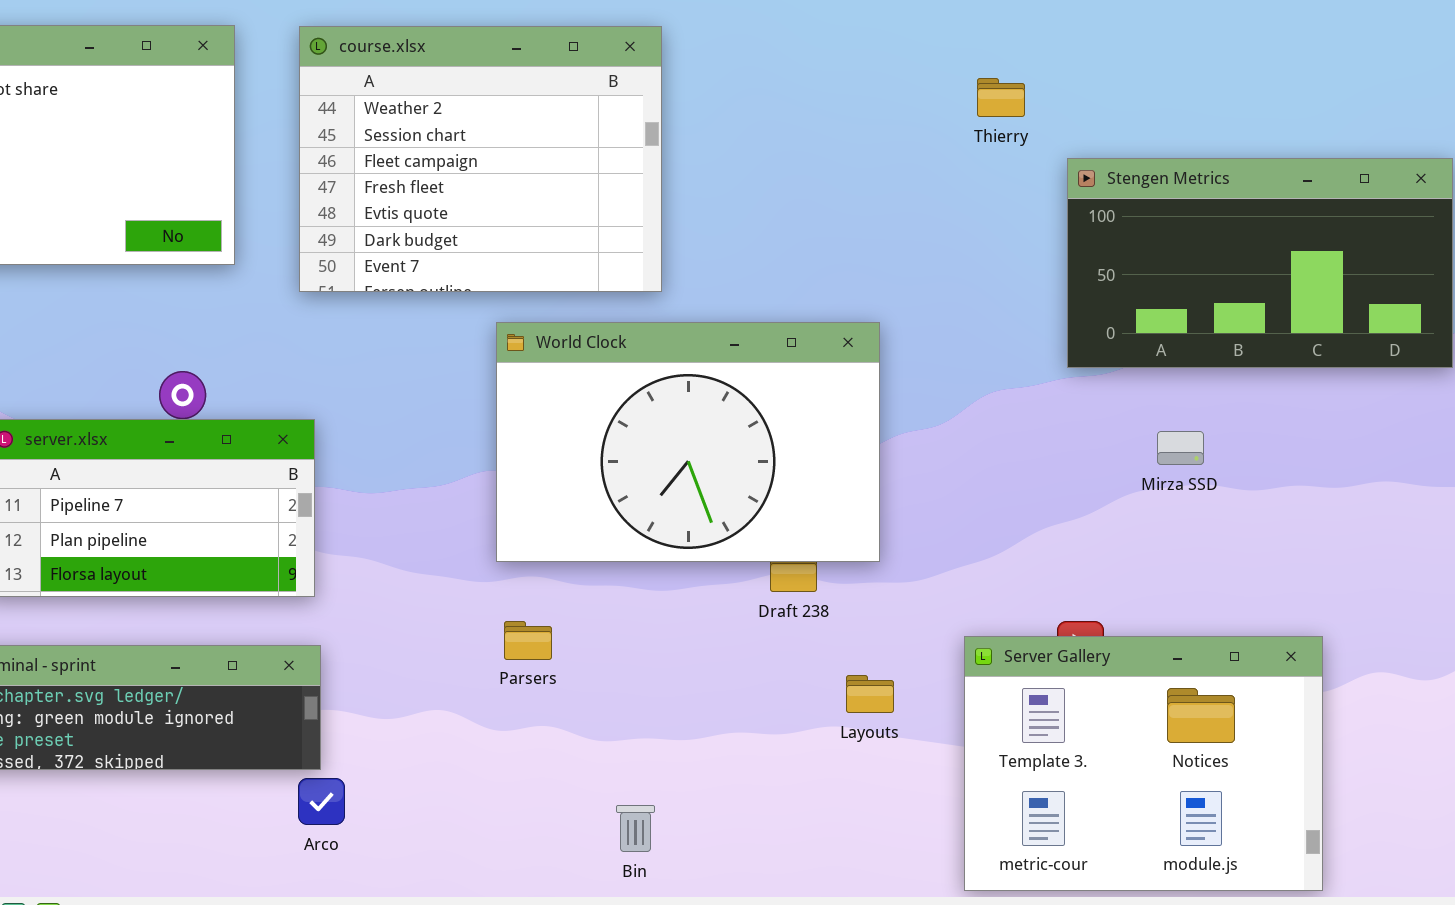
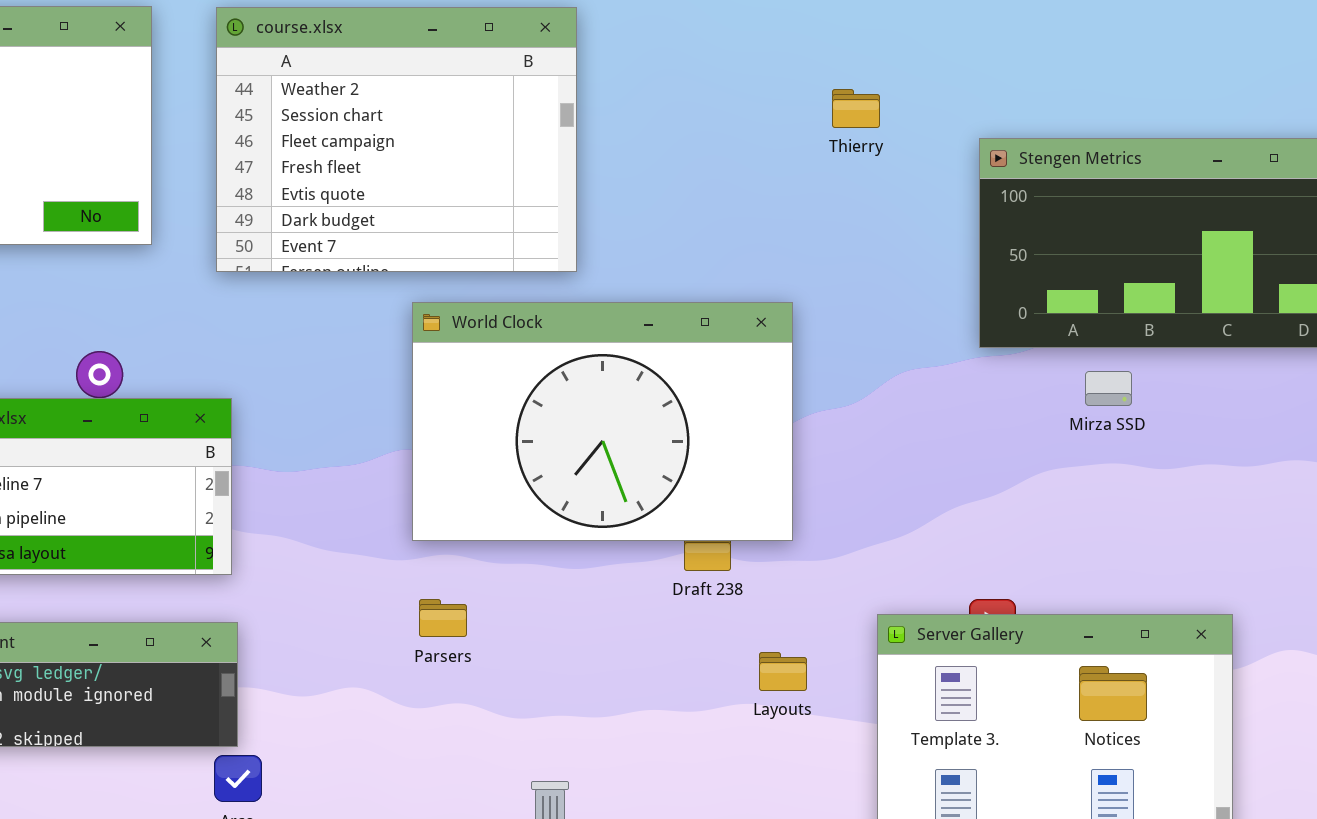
Thierry: [977,78,1025,117] -> [832,89,880,128], moved
Mirza SSD: [1157,431,1204,465] -> [1085,371,1132,406], moved

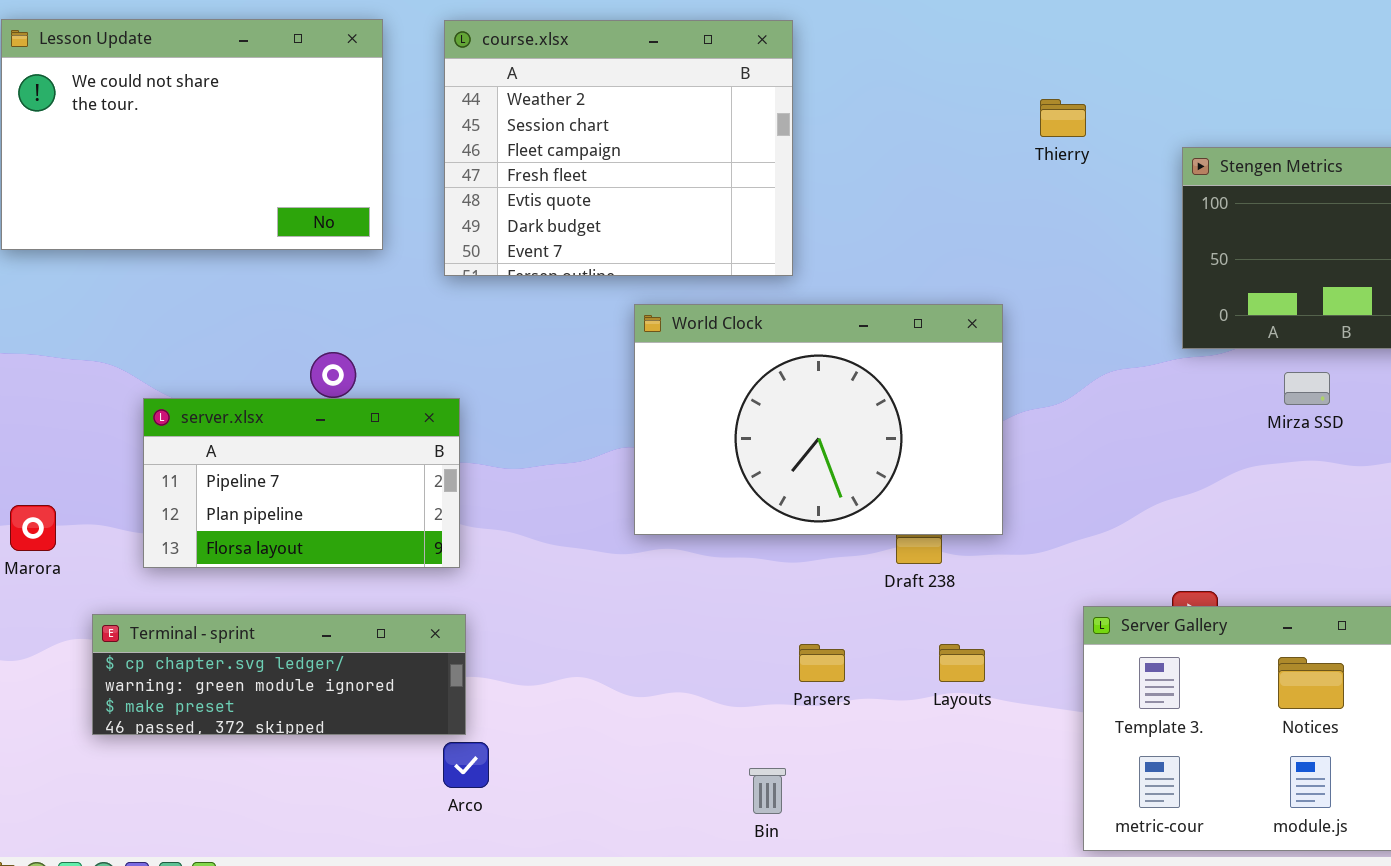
Parsers: [419,599,467,637] -> [799,644,845,682], moved
Layouts: [759,652,807,691] -> [939,644,985,682], moved

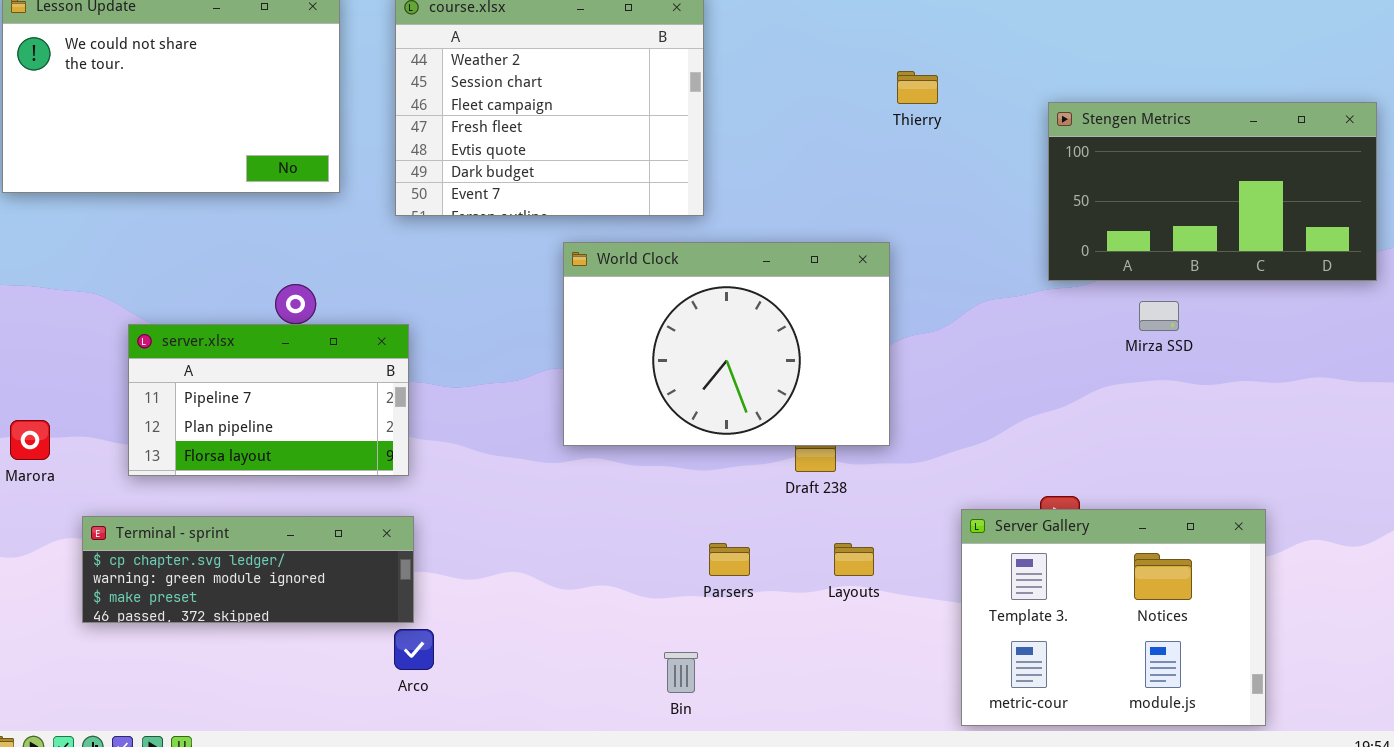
Thierry: [1040,99,1086,137] -> [897,71,938,104], moved

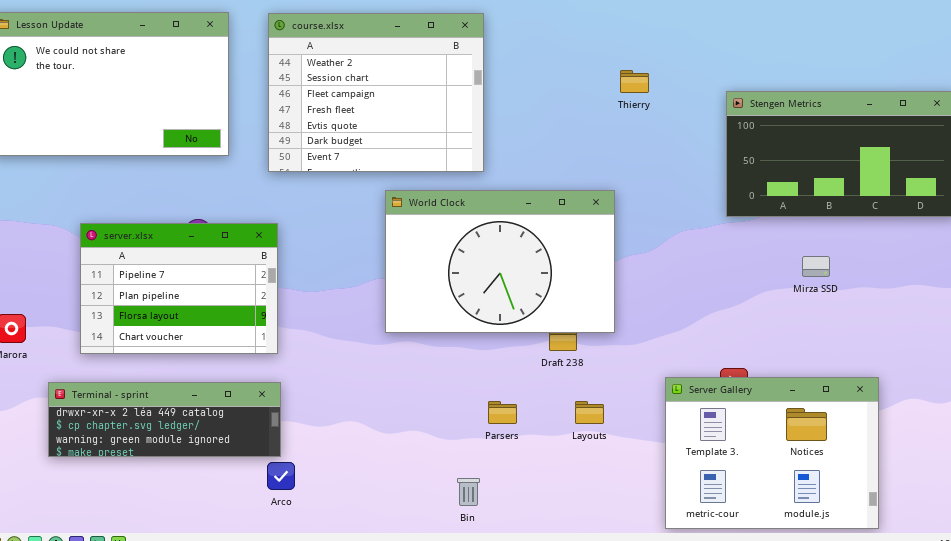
Mirza SSD: [1139,301,1179,331] -> [802,256,830,277], moved
server.xlsx: [128,324,409,476] -> [80,223,278,354], resized
Terminal - sprint: [82,516,414,623] -> [48,382,281,457], scrolled up 1 row

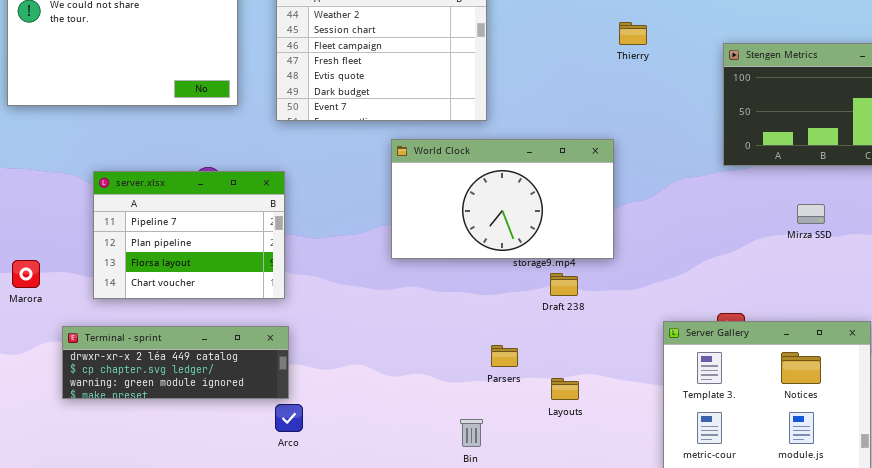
World Clock: [385,190,615,333] -> [391,139,614,259], resized
Layouts: [575,401,604,424] -> [551,378,579,400], moved

